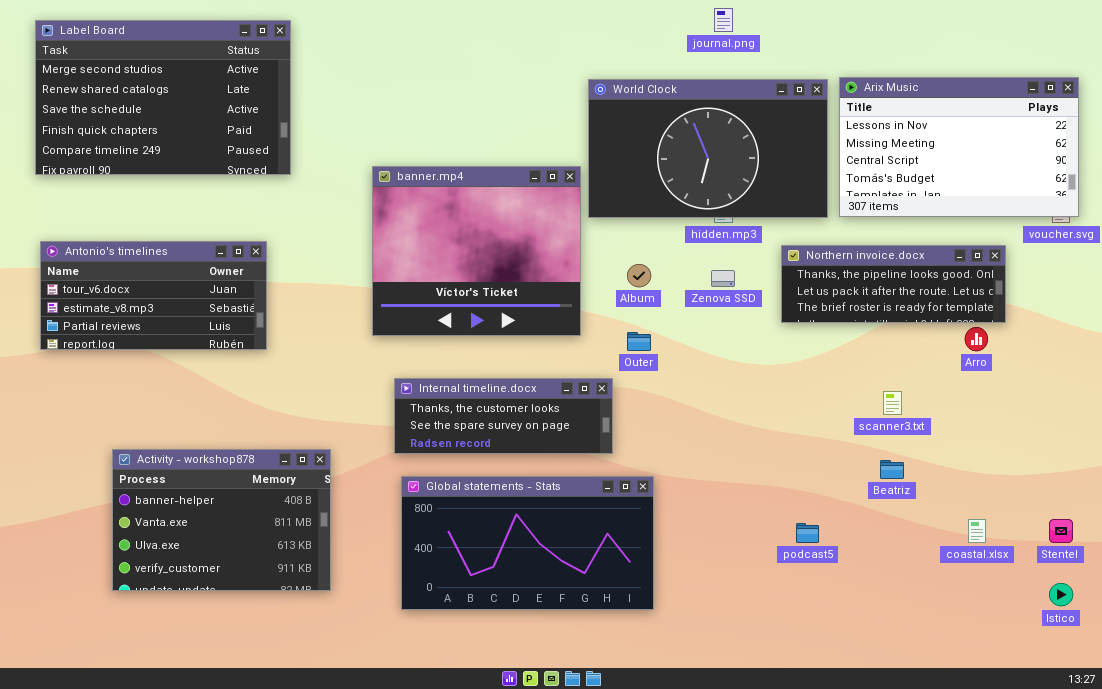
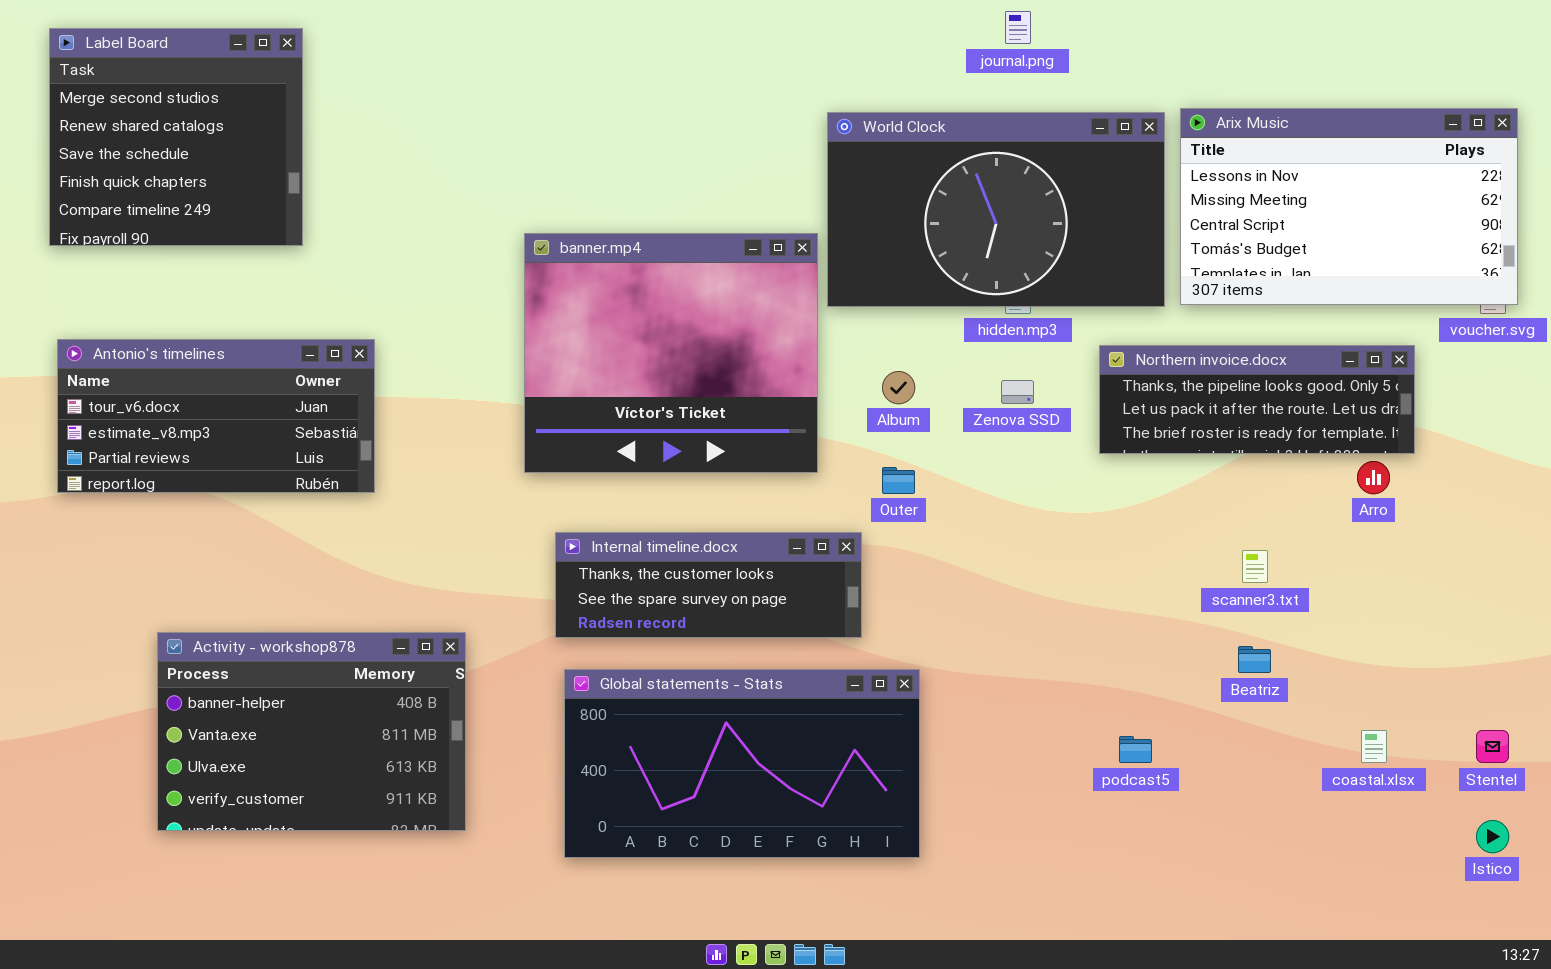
Label Board: [35,20,291,175] -> [49,28,303,246], resized

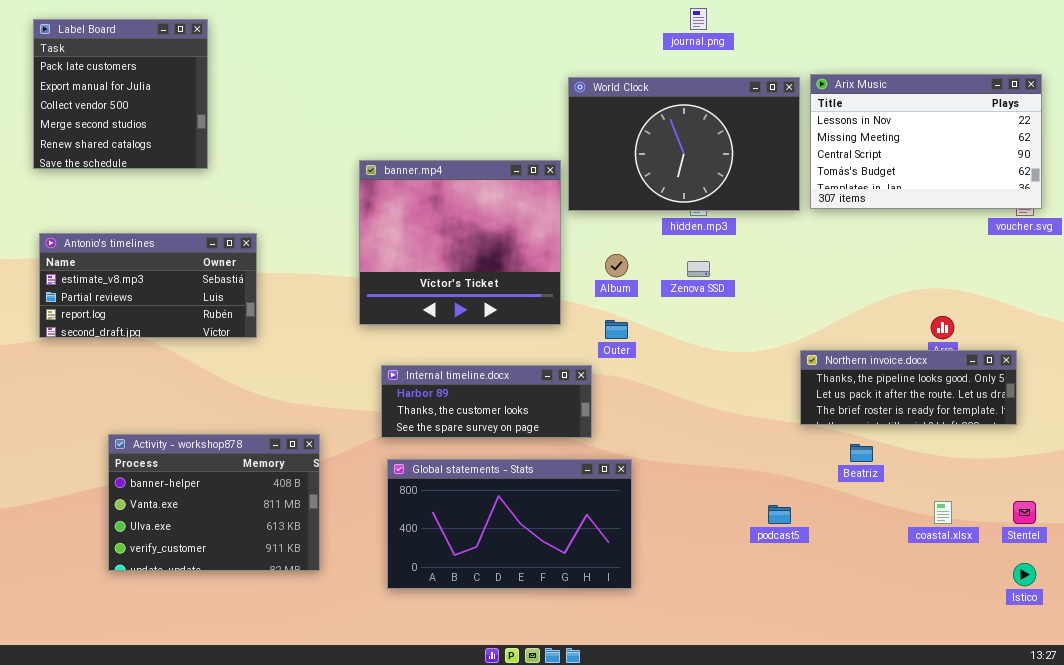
Label Board: [49,28,303,246] -> [33,19,208,169], scrolled up 3 rows
Antonio's timelines: [57,339,375,493] -> [39,233,257,338], scrolled down 1 row
Northern invoice.docx: [1099,345,1415,454] -> [800,350,1017,425], moved
Internal timeline.docx: [555,532,862,638] -> [381,365,592,438], scrolled up 1 row

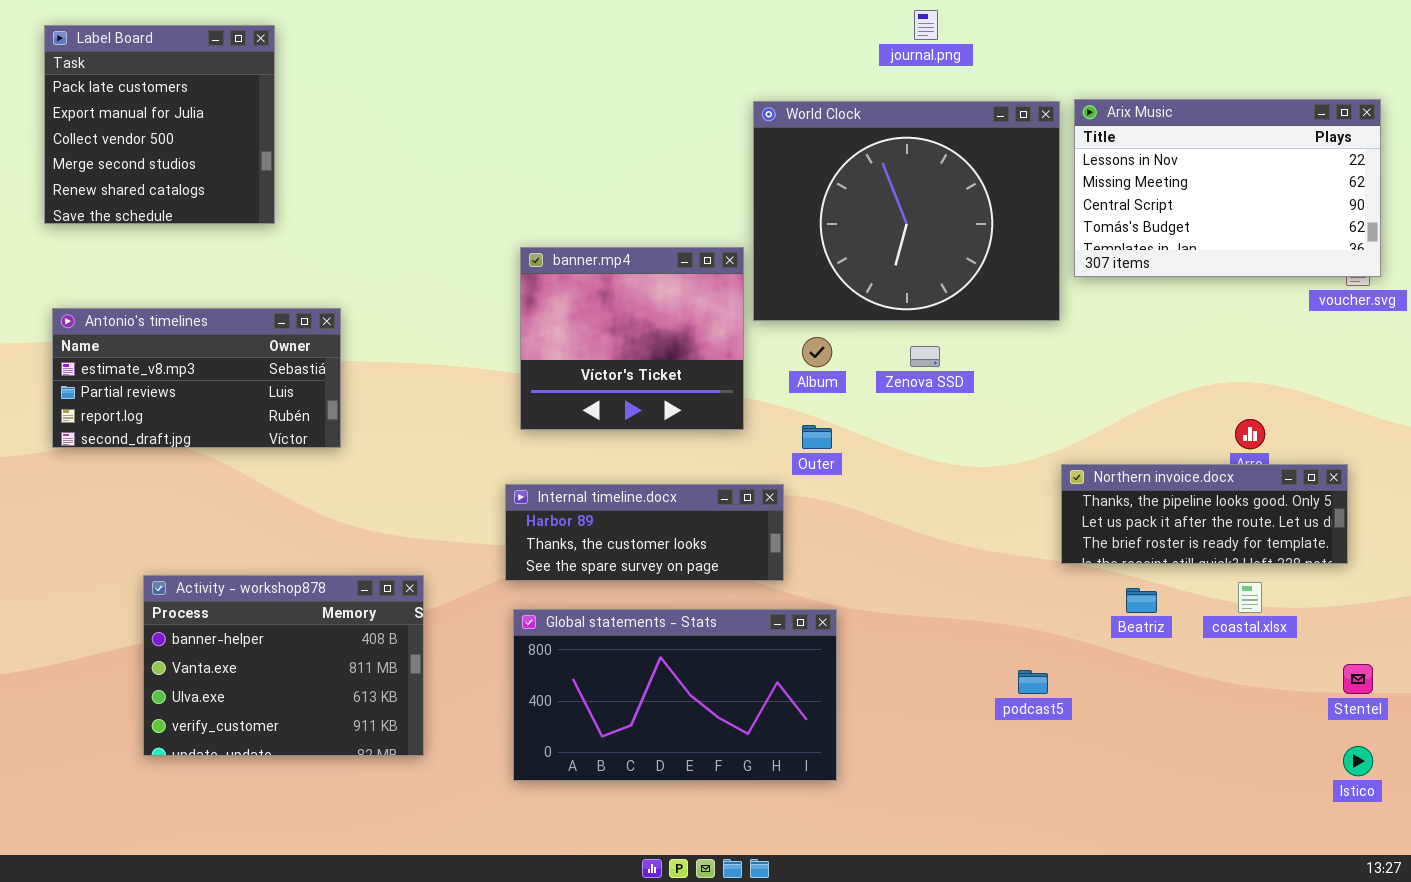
World Clock: [568,77,800,211] -> [753,101,1060,321], resized
banner.mp4: [359,160,561,325] -> [520,247,744,430], resized
coastal.xlsx: [934,501,952,524] -> [1238,582,1262,613], moved

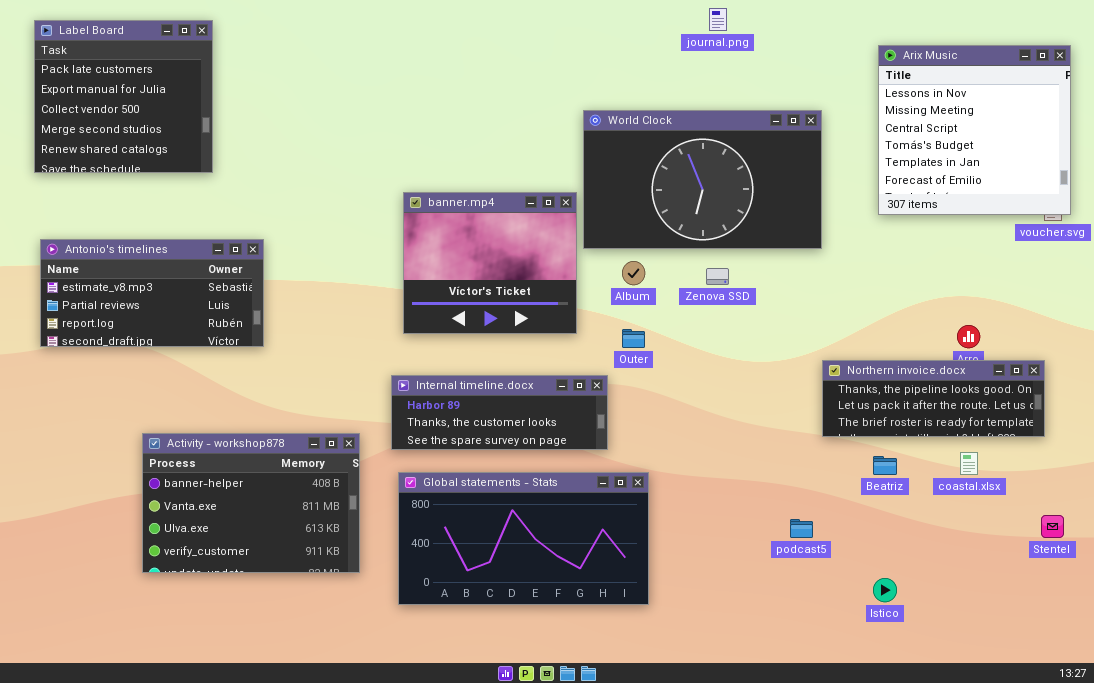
Arix Music: [1074,99,1381,277] -> [878,45,1071,215], resized
World Clock: [753,101,1060,321] -> [583,110,822,249], resized
Activity - workshop878: [143,575,424,756] -> [142,433,360,573], moved
Istico: [1343,746,1373,776] -> [873,578,897,602], moved

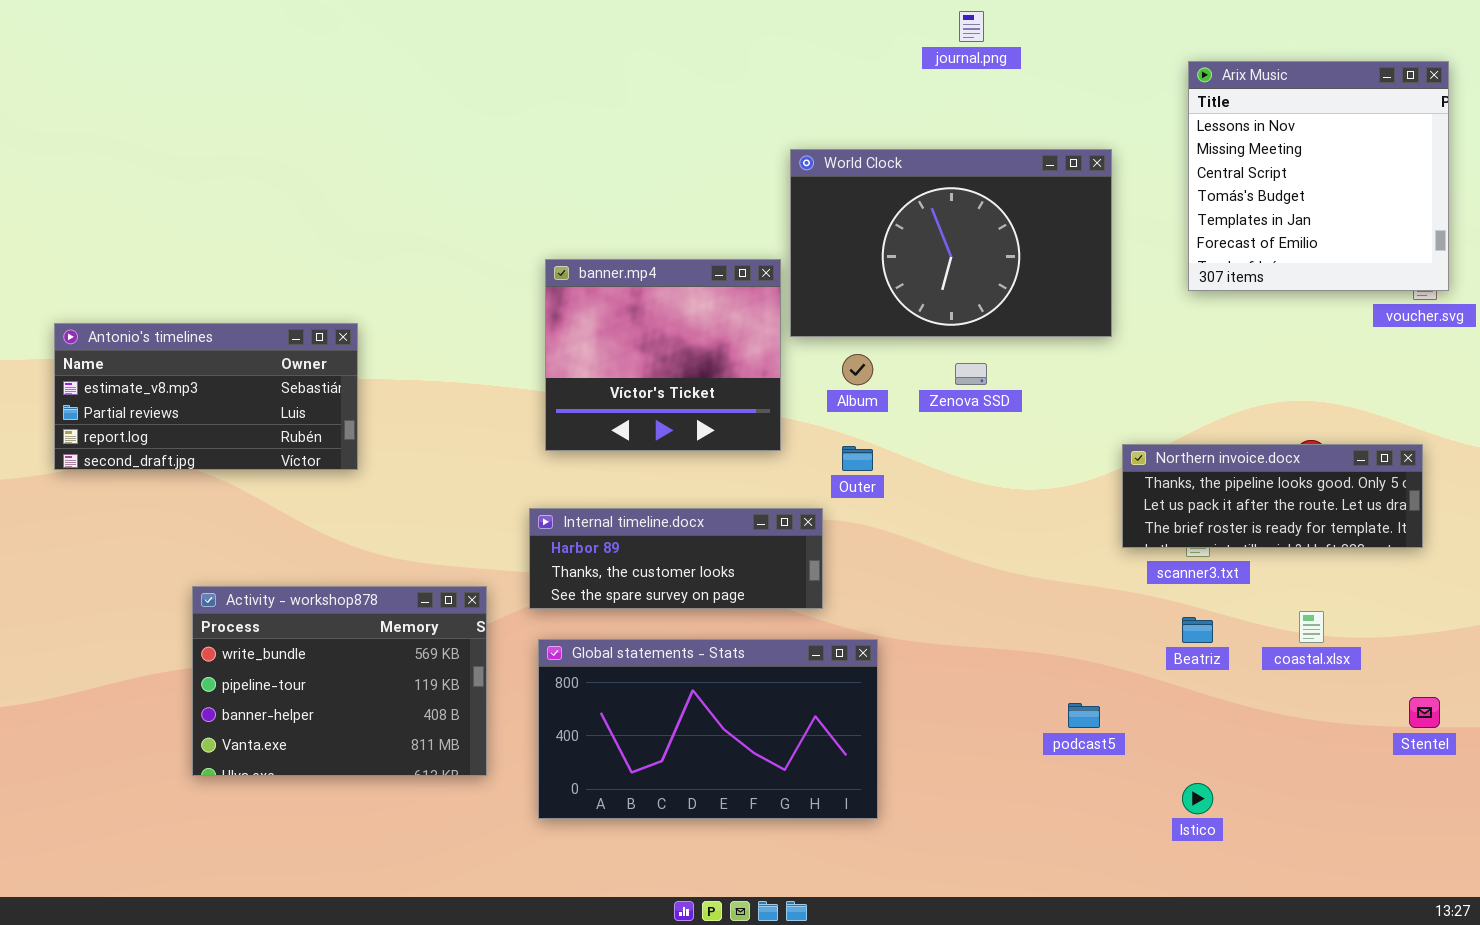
Label Board: [34,20,213,173] -> none, closed
Northern invoice.docx: [822,360,1045,437] -> [1122,444,1423,548], moved
Activity - workshop878: [142,433,360,573] -> [192,586,487,776], scrolled up 2 rows

